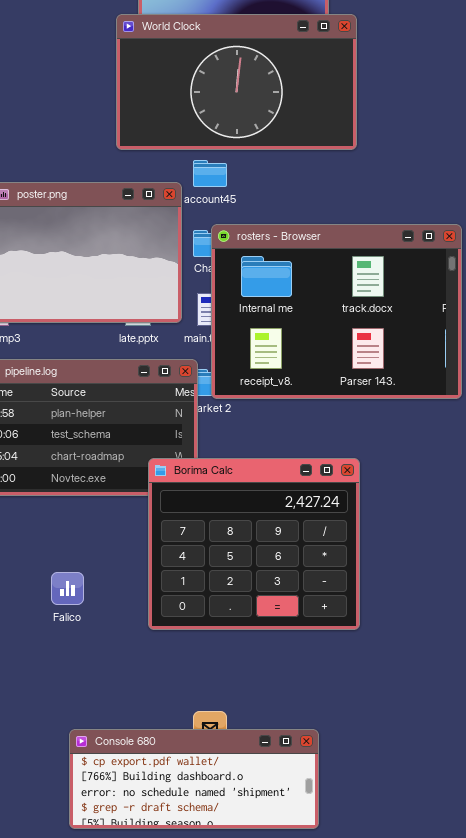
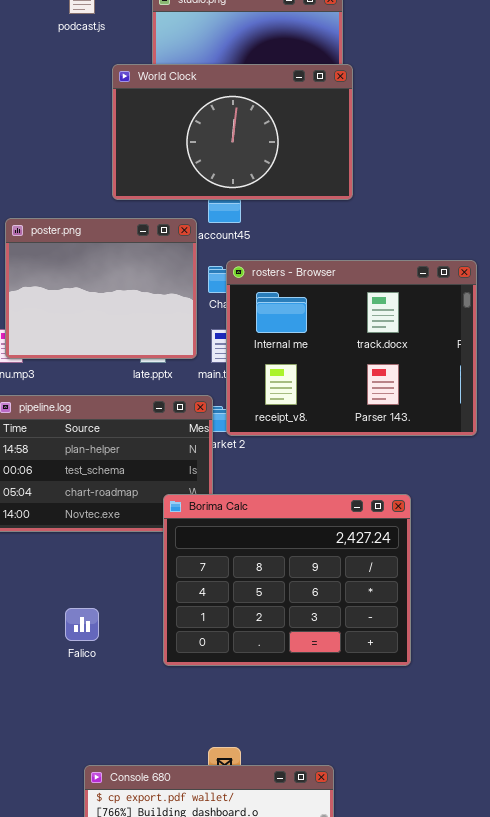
World Clock: [116,14,357,150] -> [112,64,353,200], moved
Borima Calc: [148,458,360,630] -> [163,494,411,666], resized

